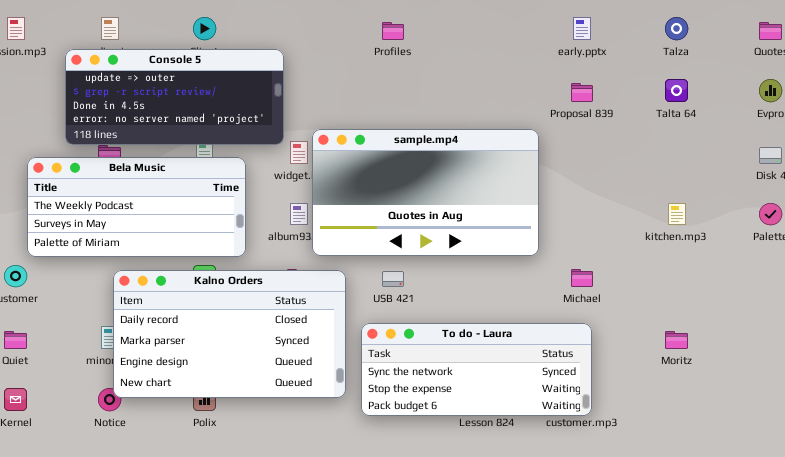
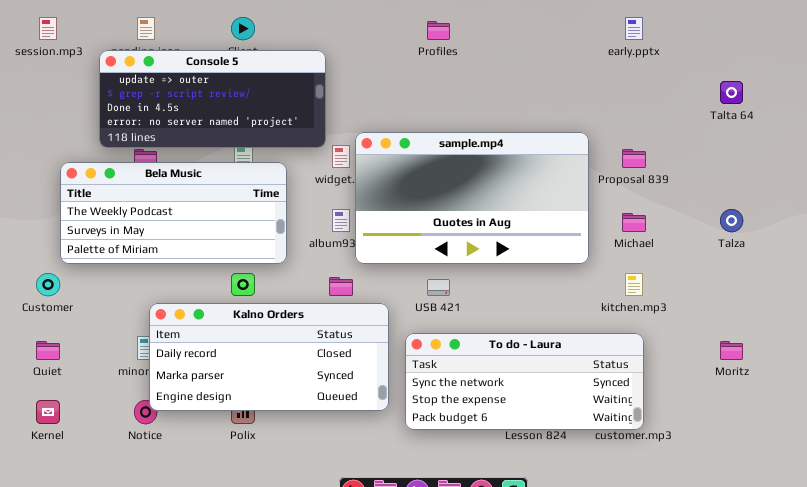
Talza: [665,17,688,40] -> [720,209,743,232], moved
Proposal 839: [571,83,593,102] -> [622,149,646,168], moved
kitchen.mp3: [668,203,686,225] -> [625,273,643,296], moved
Michael: [571,269,593,287] -> [622,213,646,232], moved
Kalno Orders: [113,270,346,398] -> [149,303,389,411], resized

